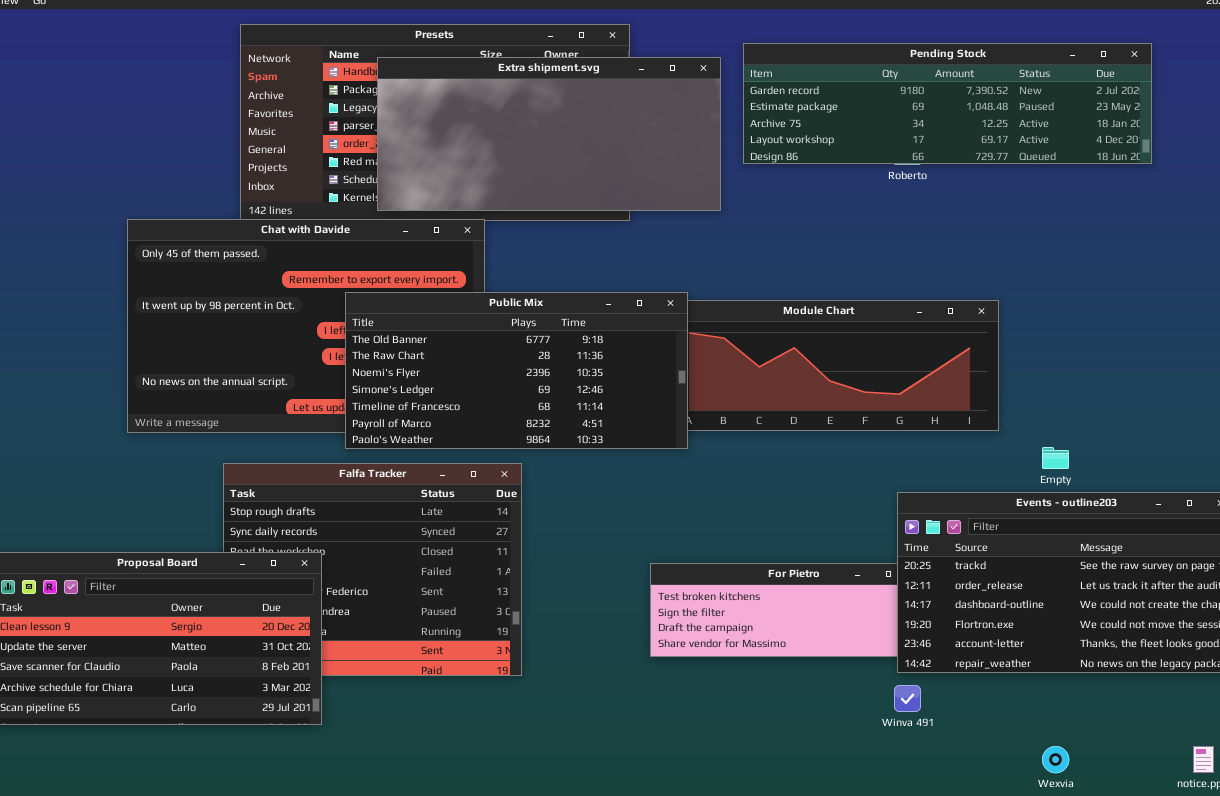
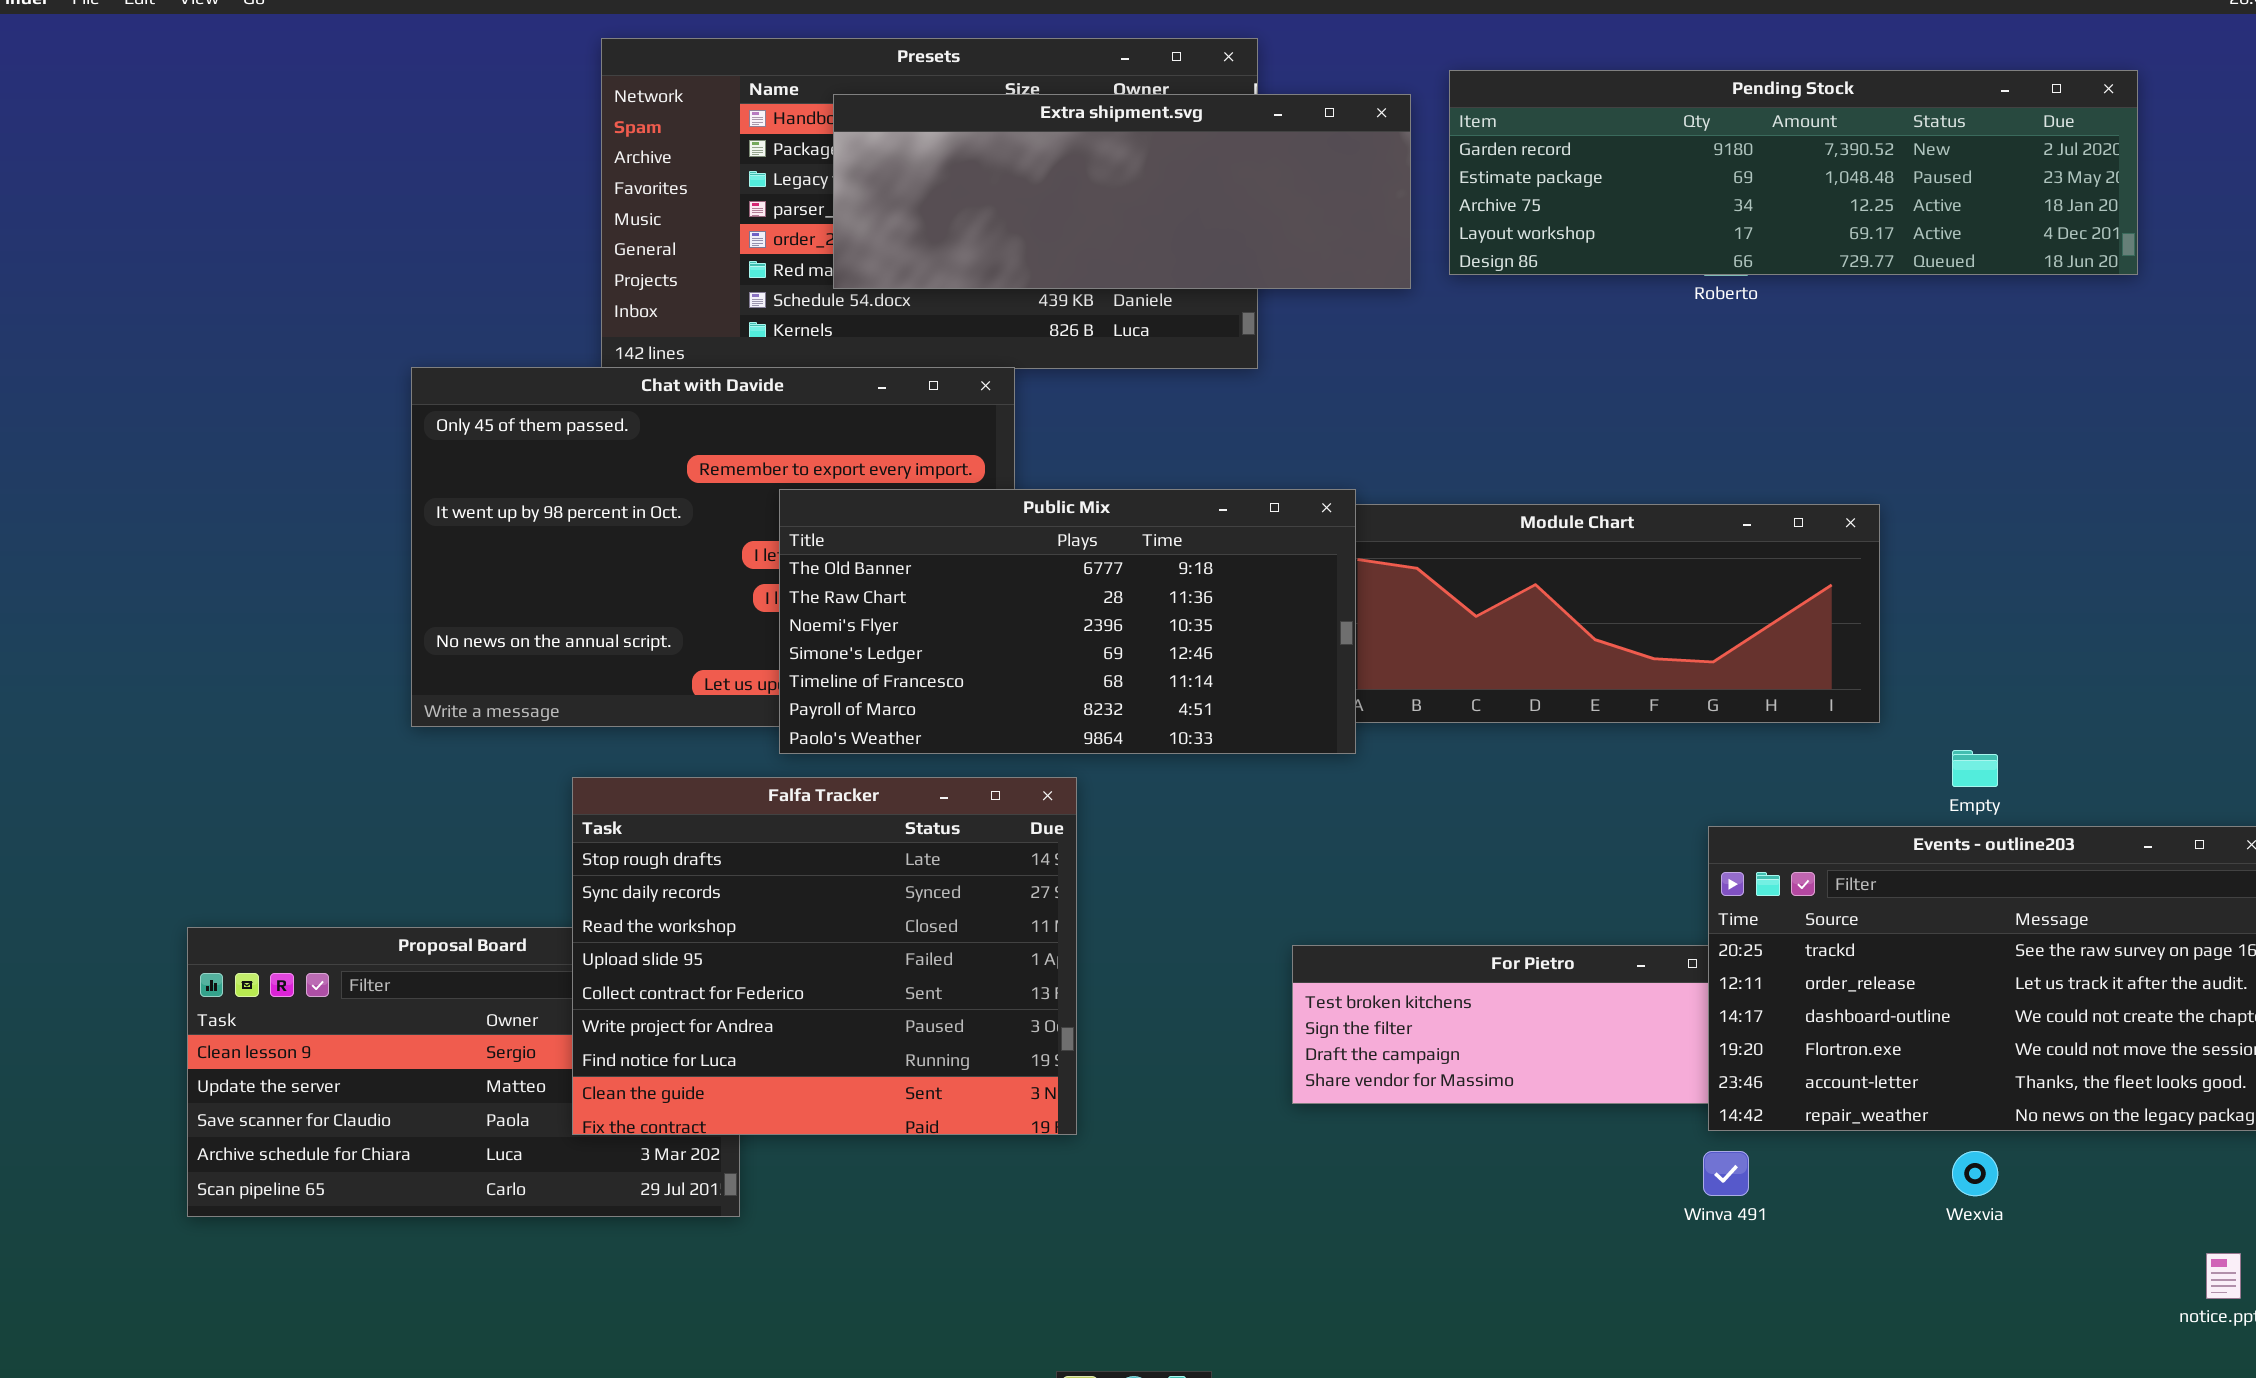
Extra shipment.svg: [377,57,721,211] -> [833,94,1411,289], resized
Falfa Tracker: [223,463,522,676] -> [572,777,1077,1135], raised
Wexvia: [1042,746,1069,773] -> [1952,1151,1998,1196], moved

